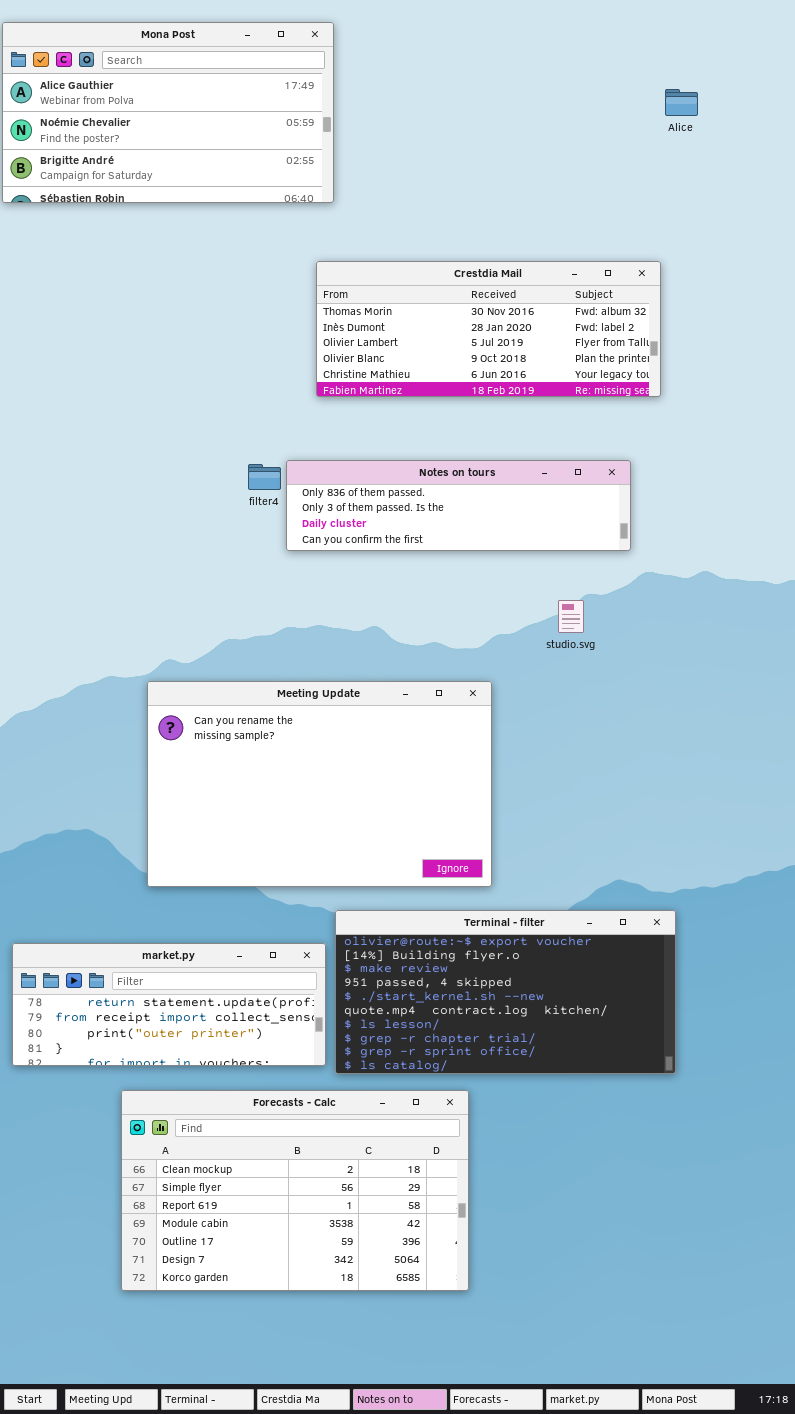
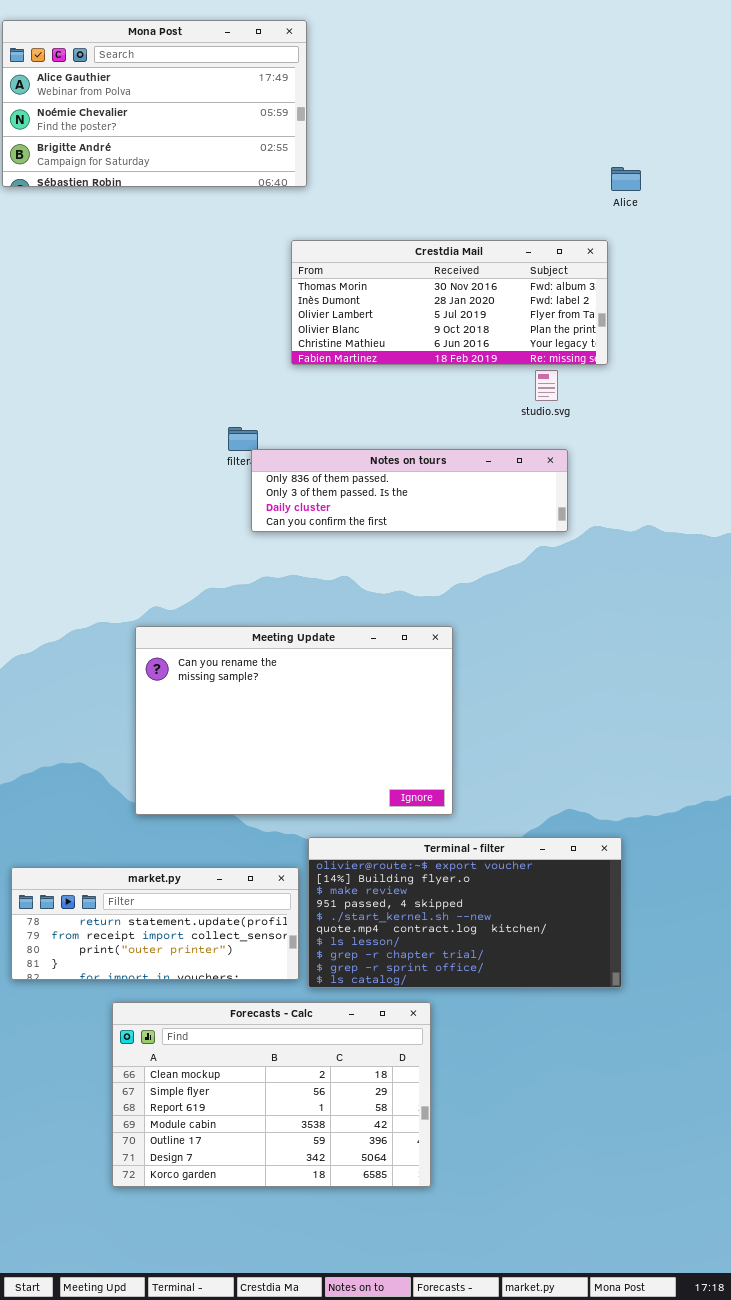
Alice: [665,89,698,116] -> [611,167,641,191], moved
Notes on tours: [286,460,631,551] -> [251,449,568,532], moved
studio.svg: [558,600,584,633] -> [535,370,558,401], moved

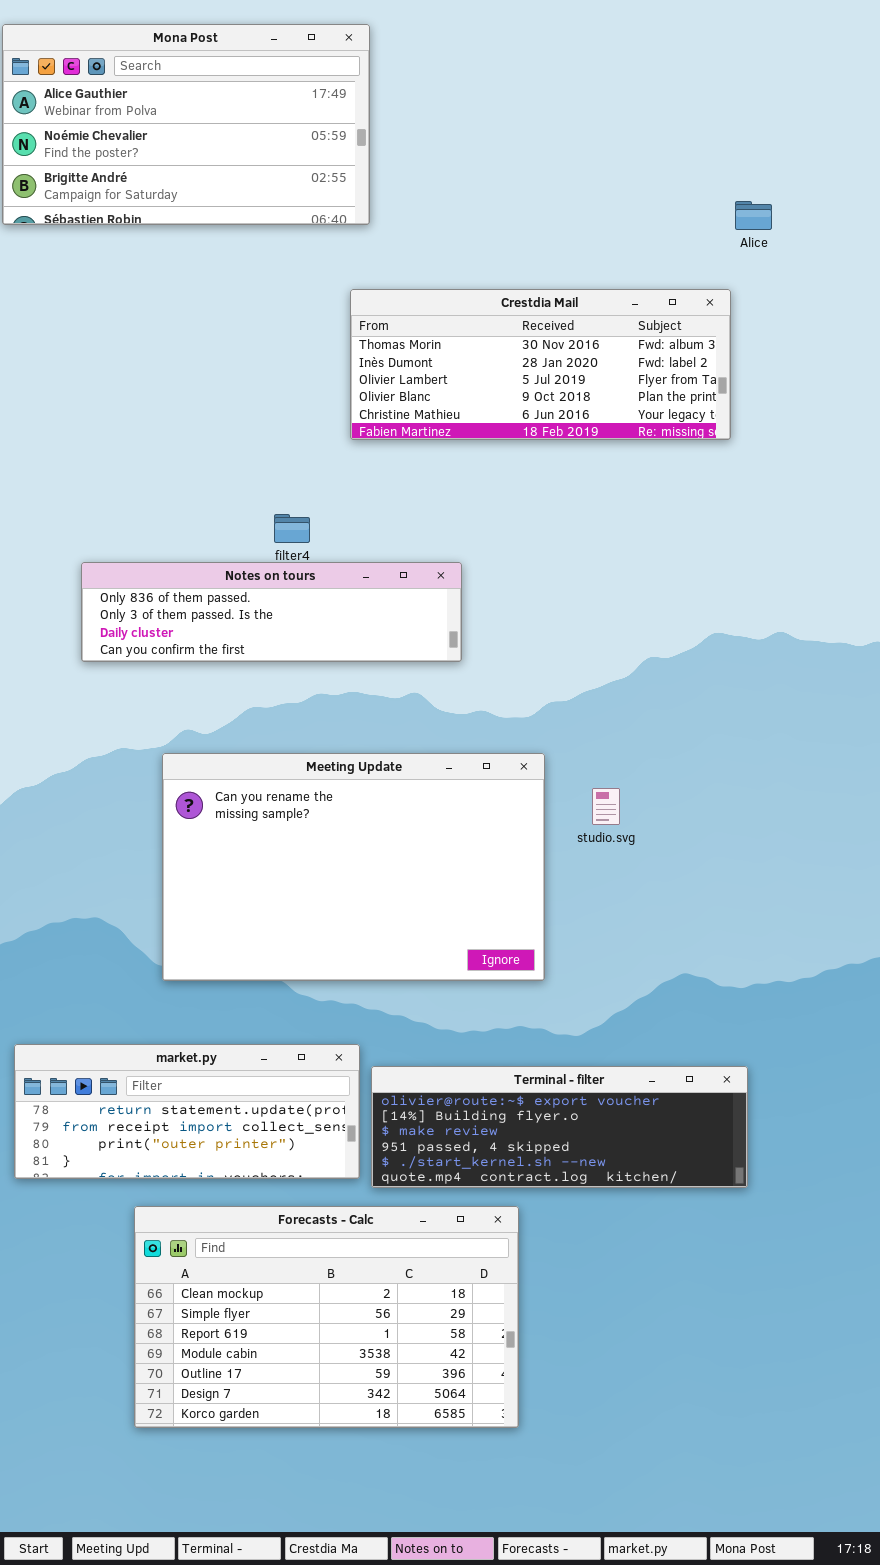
studio.svg: [535,370,558,401] -> [592,788,620,825], moved
Notes on tours: [251,449,568,532] -> [81,562,462,662], moved
Terminal - filter: [308,837,622,988] -> [371,1066,748,1188], resized

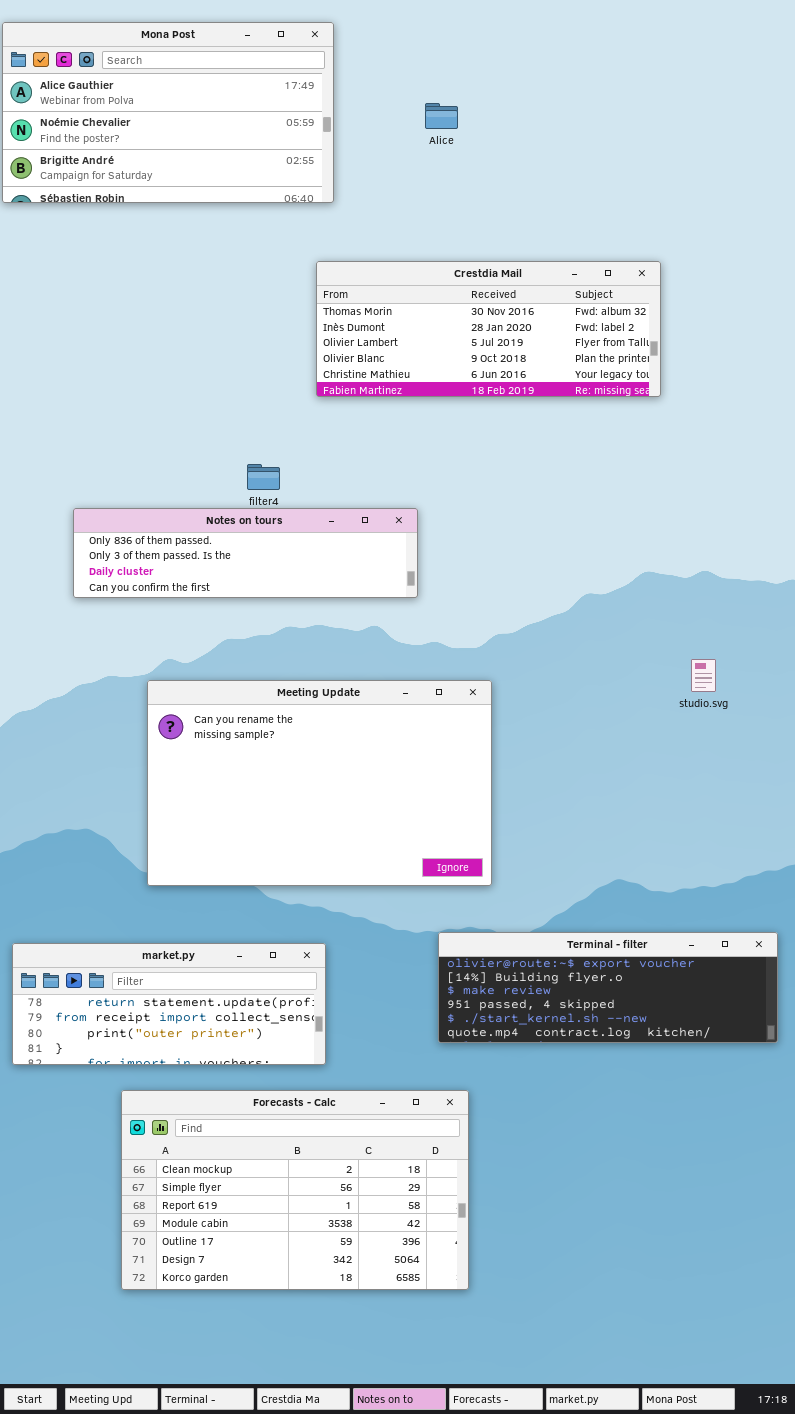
Alice: [735,201,772,230] -> [425,103,458,129], moved
studio.svg: [592,788,620,825] -> [691,659,716,692], moved
Terminal - filter: [371,1066,748,1188] -> [438,932,778,1043], moved

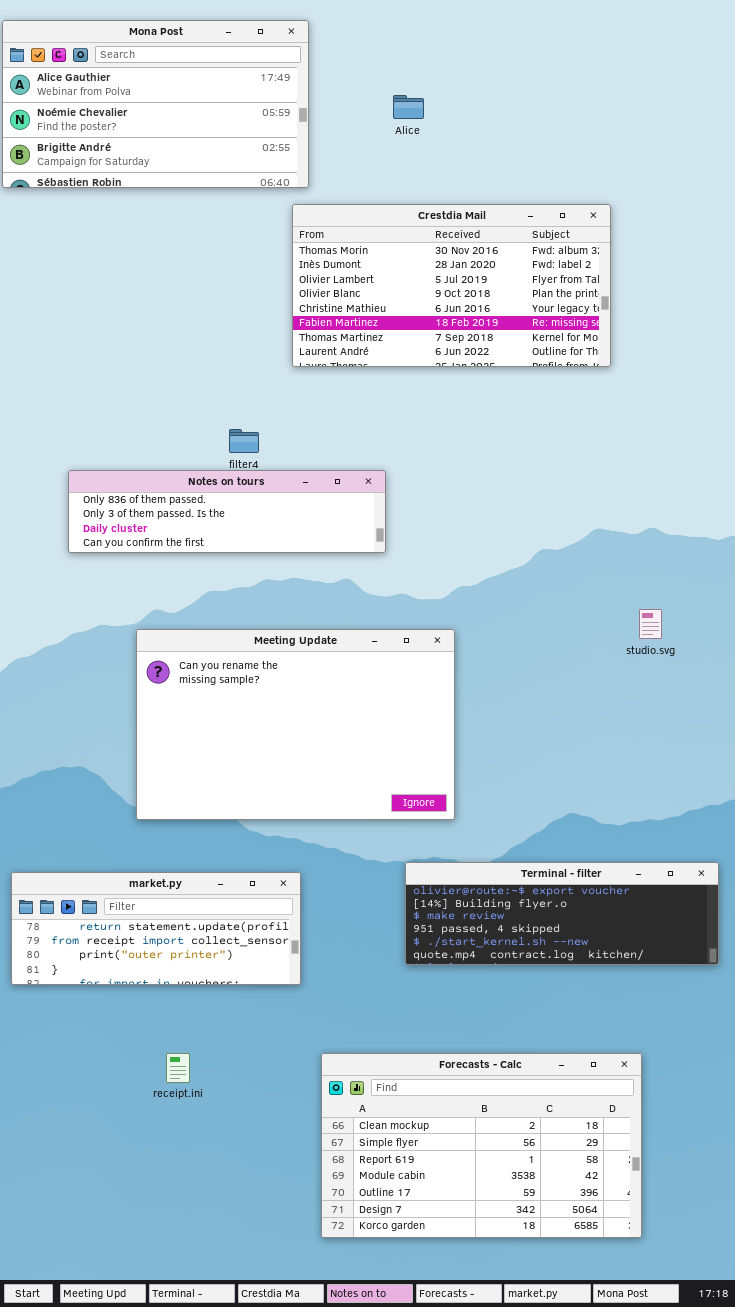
Crestdia Mail: [316,261,661,397] -> [292,204,611,367], resized
Forecasts - Calc: [121,1090,469,1290] -> [321,1053,642,1238], moved

